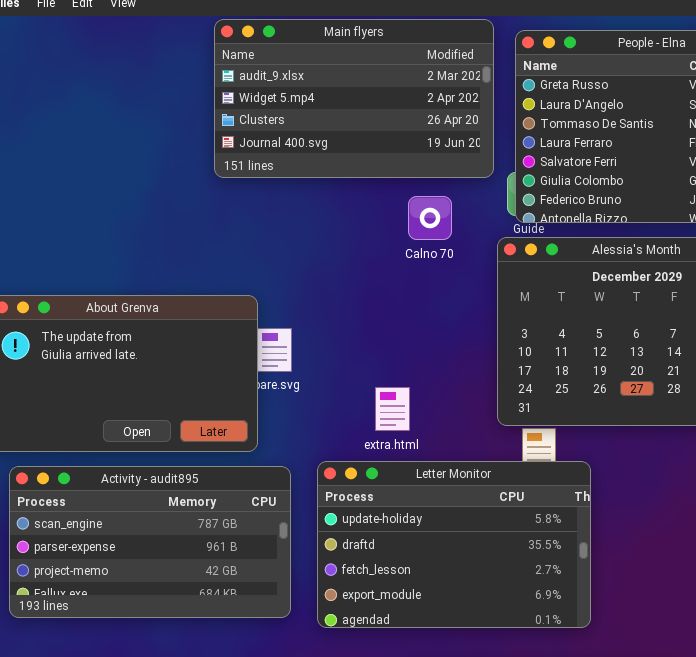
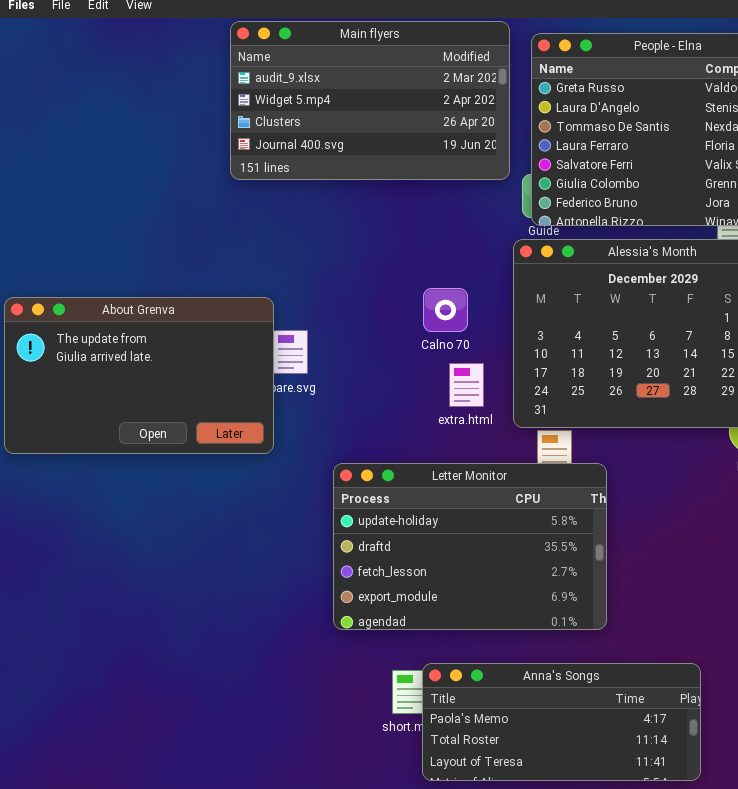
Calno 70: [408,196,452,240] -> [423,288,468,332], moved
extra.html: [375,387,410,431] -> [449,363,484,407], moved
Activity - audit895: [9,466,291,618] -> none, closed

